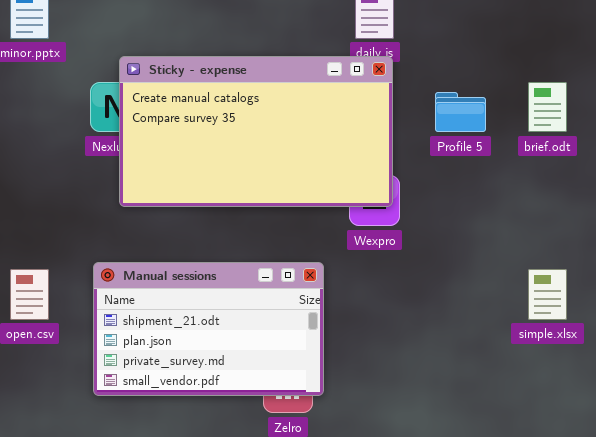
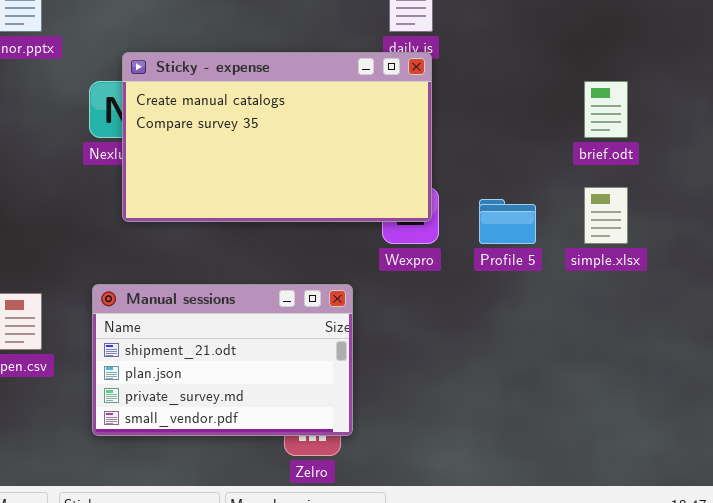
Profile 5: [435,92,486,132] -> [479,199,536,244], moved
simple.xlsx: [528,269,567,320] -> [584,187,628,244], moved

